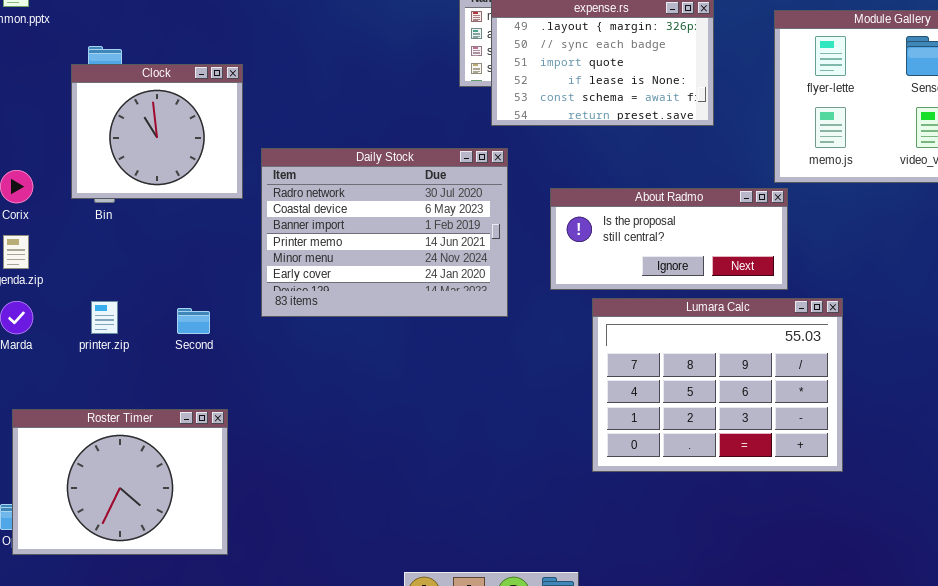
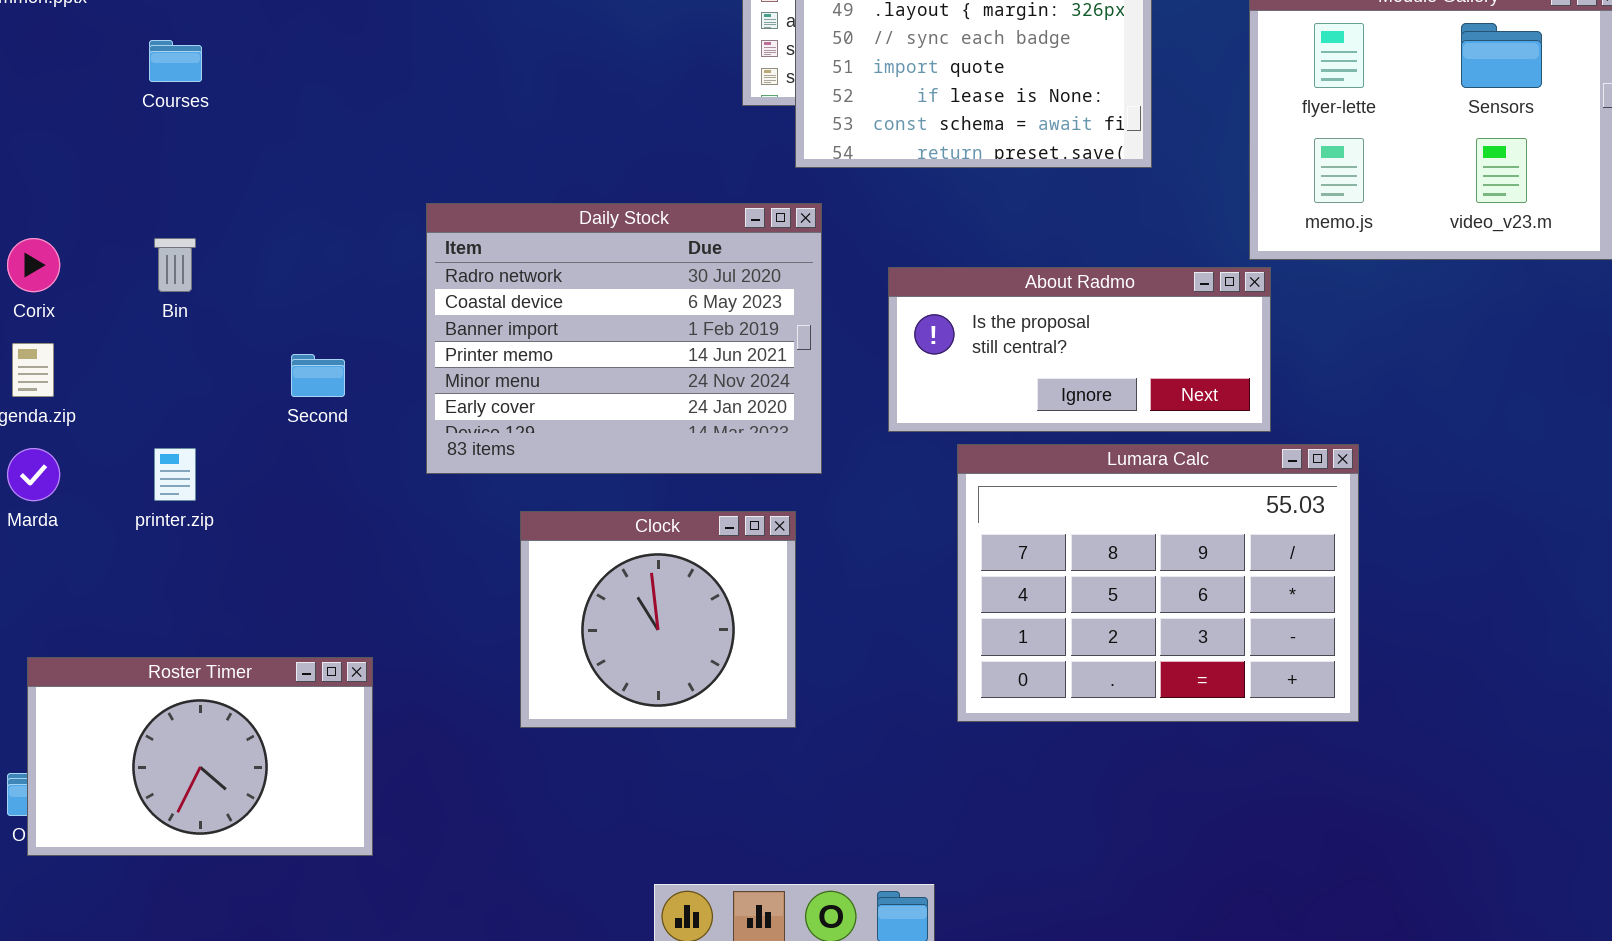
Clock: [71,64,243,199] -> [520,511,796,728], moved
Second: [177,308,210,334] -> [291,354,345,397], moved
Roster Timer: [12,409,228,555] -> [27,657,373,856], resized

